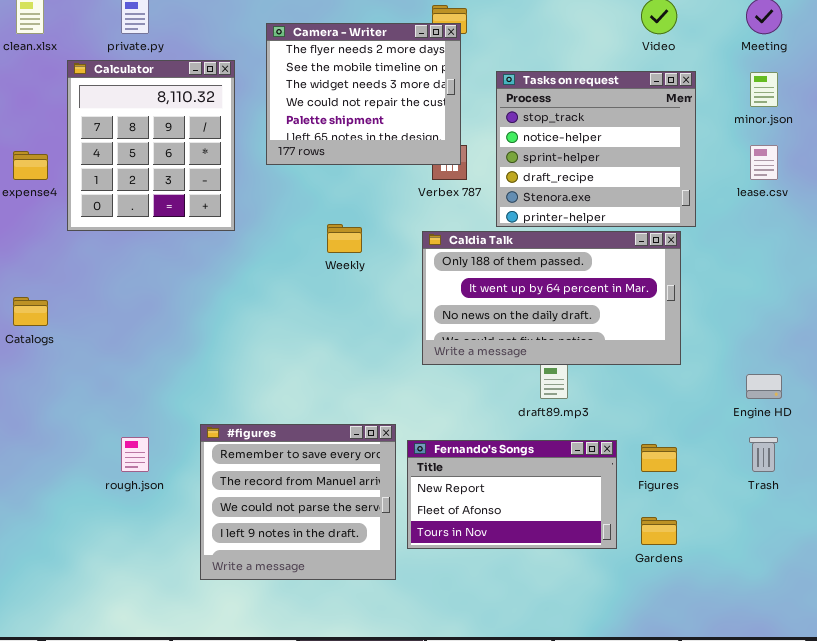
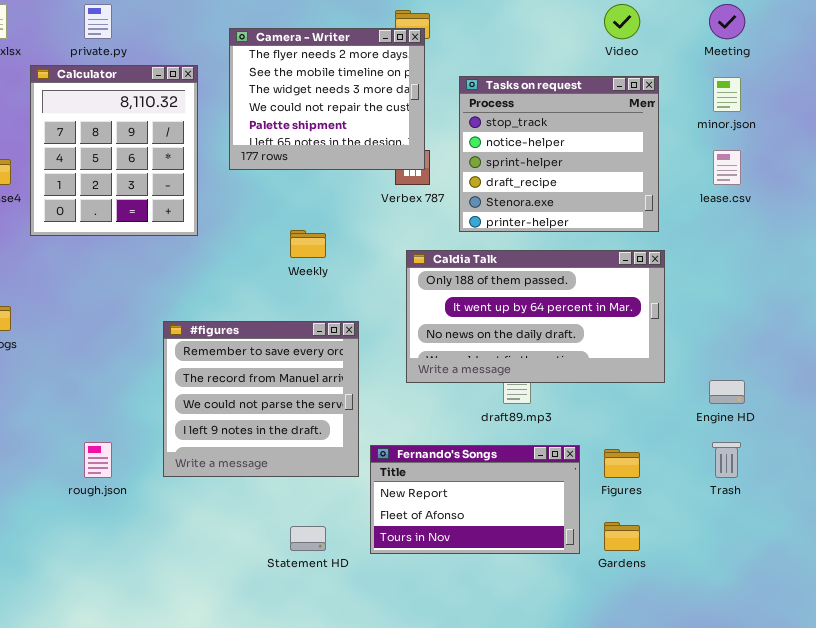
Caldia Talk: [422,231,681,365] -> [406,250,665,383], moved
#figures: [200,424,396,580] -> [163,321,359,477], moved

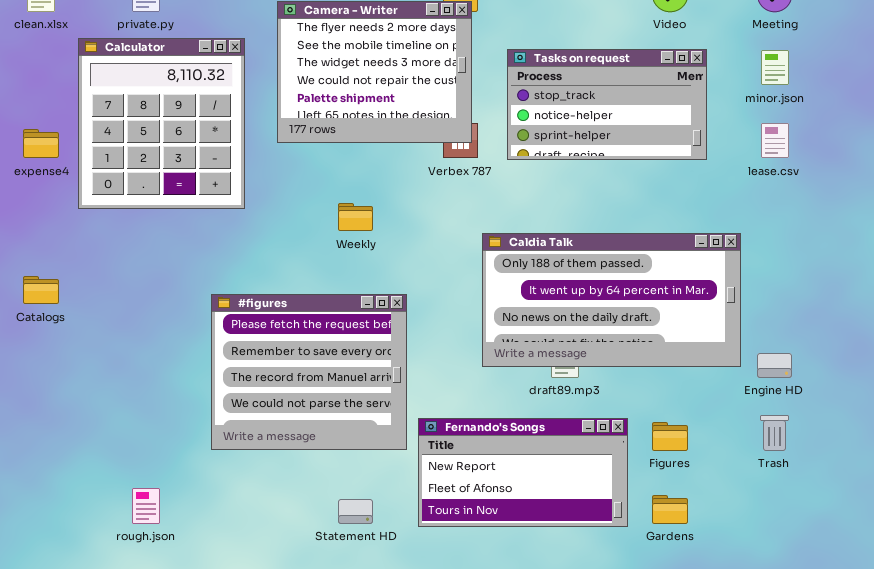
Tasks on request: [459,76,659,232] -> [507,49,707,160], resized
Caldia Talk: [406,250,665,383] -> [482,233,741,367], moved
#figures: [163,321,359,477] -> [211,294,407,450], scrolled up 1 row
rough.json: [84,442,112,478] -> [132,488,160,524], moved

